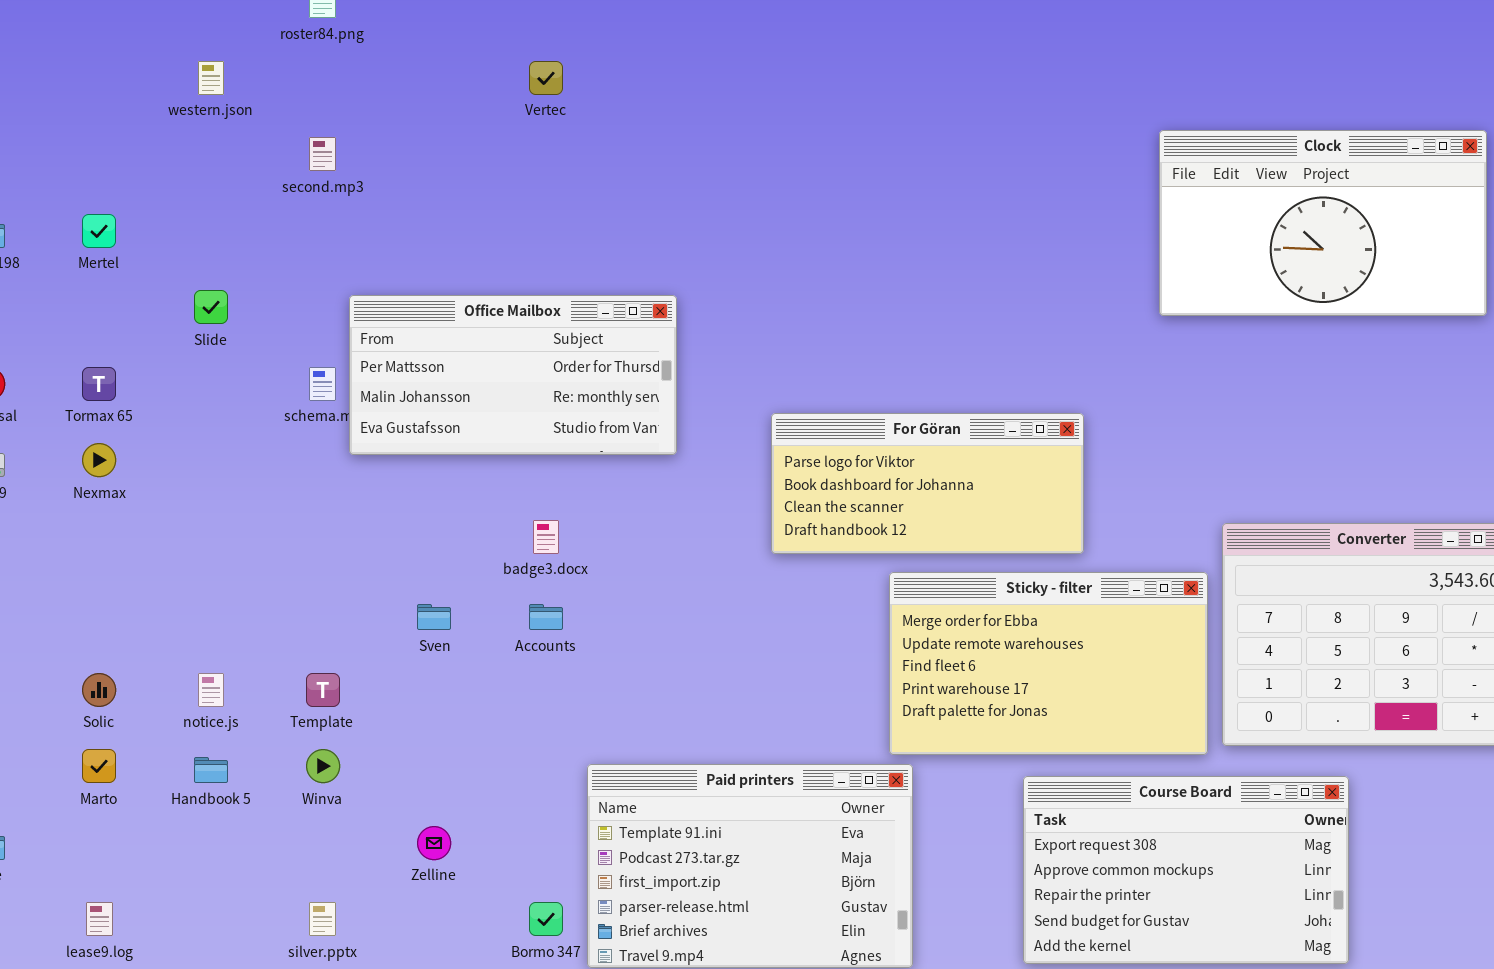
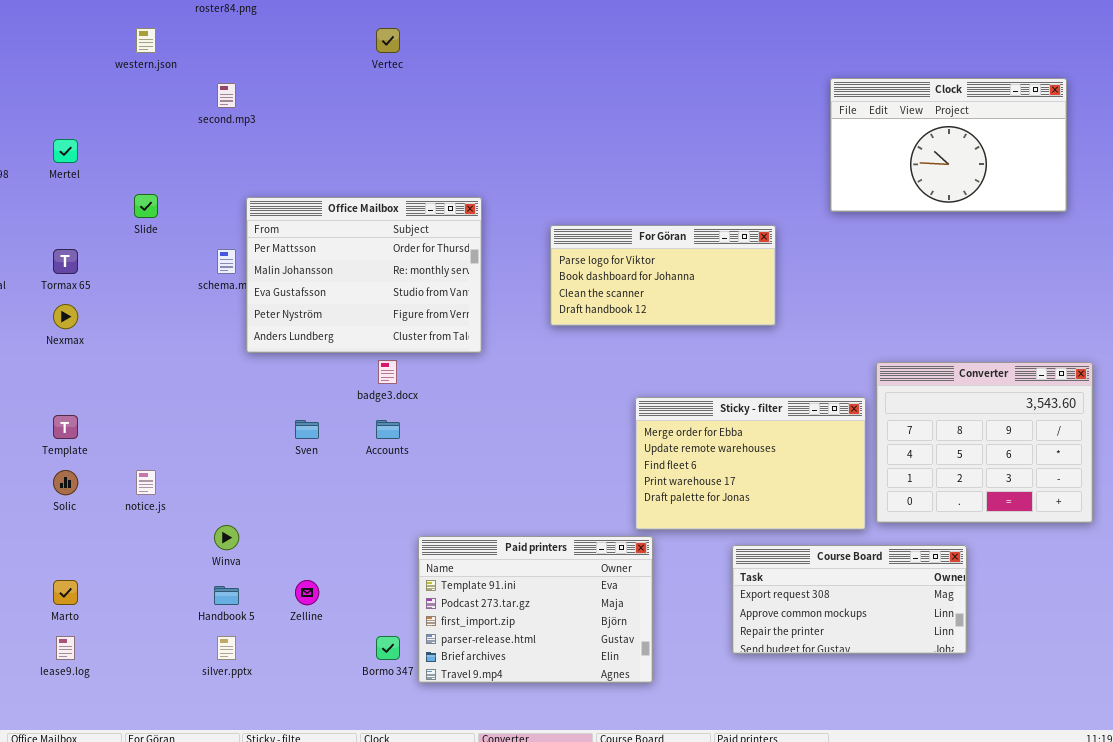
Office Mailbox: [349,295,677,455] -> [246,197,482,353], resized
For Göran: [771,413,1084,554] -> [550,225,776,326], moved
Template: [306,673,340,707] -> [53,415,78,439], moved
Marto: [82,749,116,783] -> [53,580,78,605], moved
Handbook 5: [194,757,228,783] -> [214,586,239,605], moved
Course Board: [1023,776,1349,964] -> [732,545,967,654], resized

